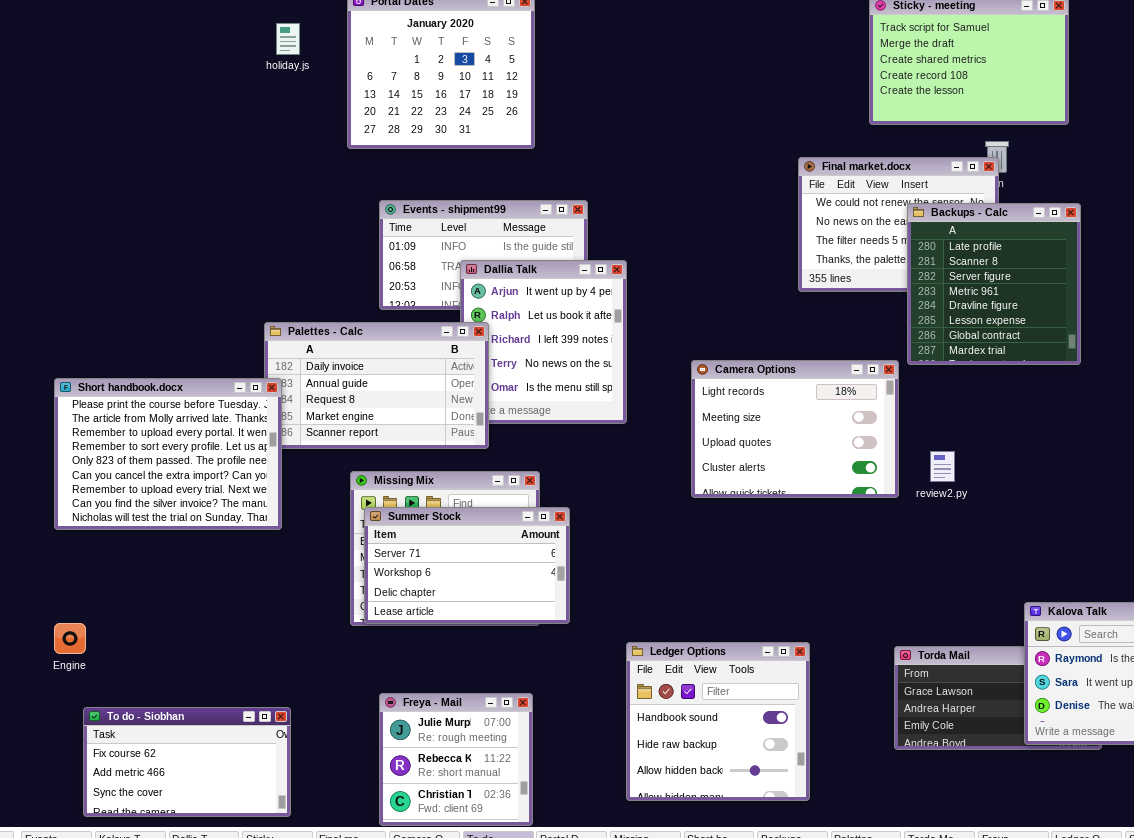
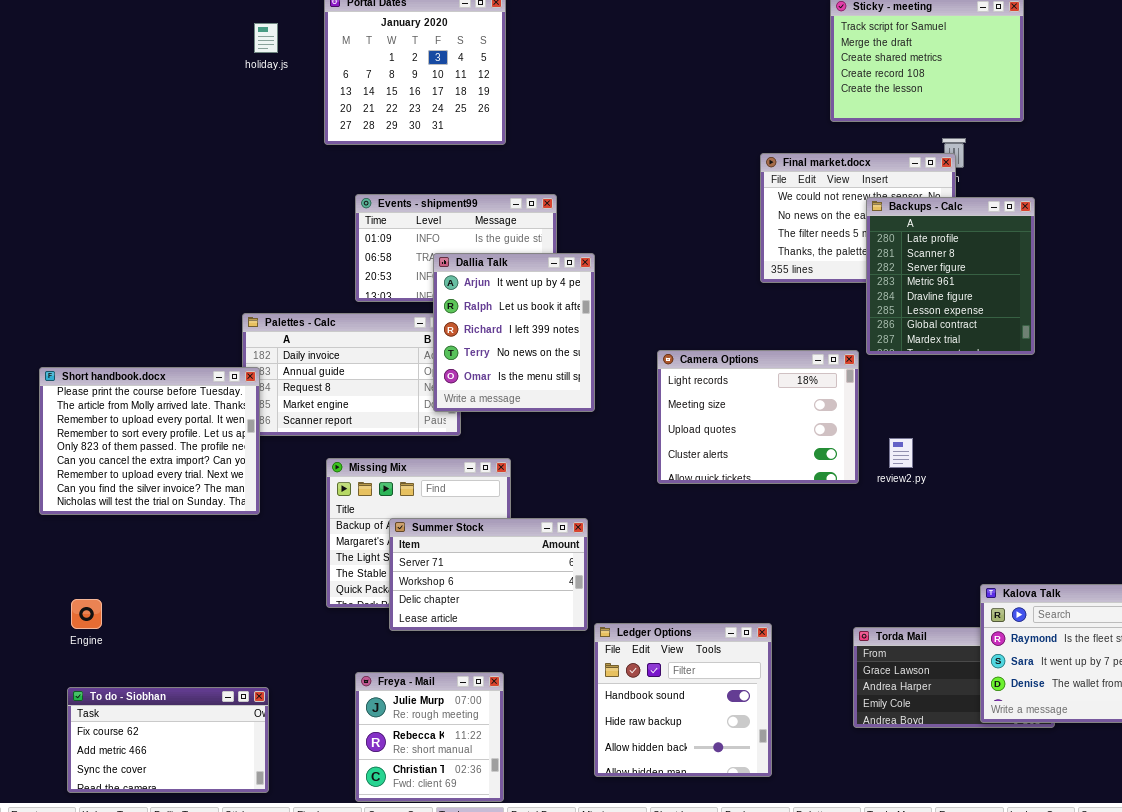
Dallia Talk: [460,260,627,424] -> [433,253,595,412], raised
Summer Stock: [364,507,570,624] -> [389,518,588,631], moved
Engine: [54,623,86,654] -> [71,599,102,629], moved

